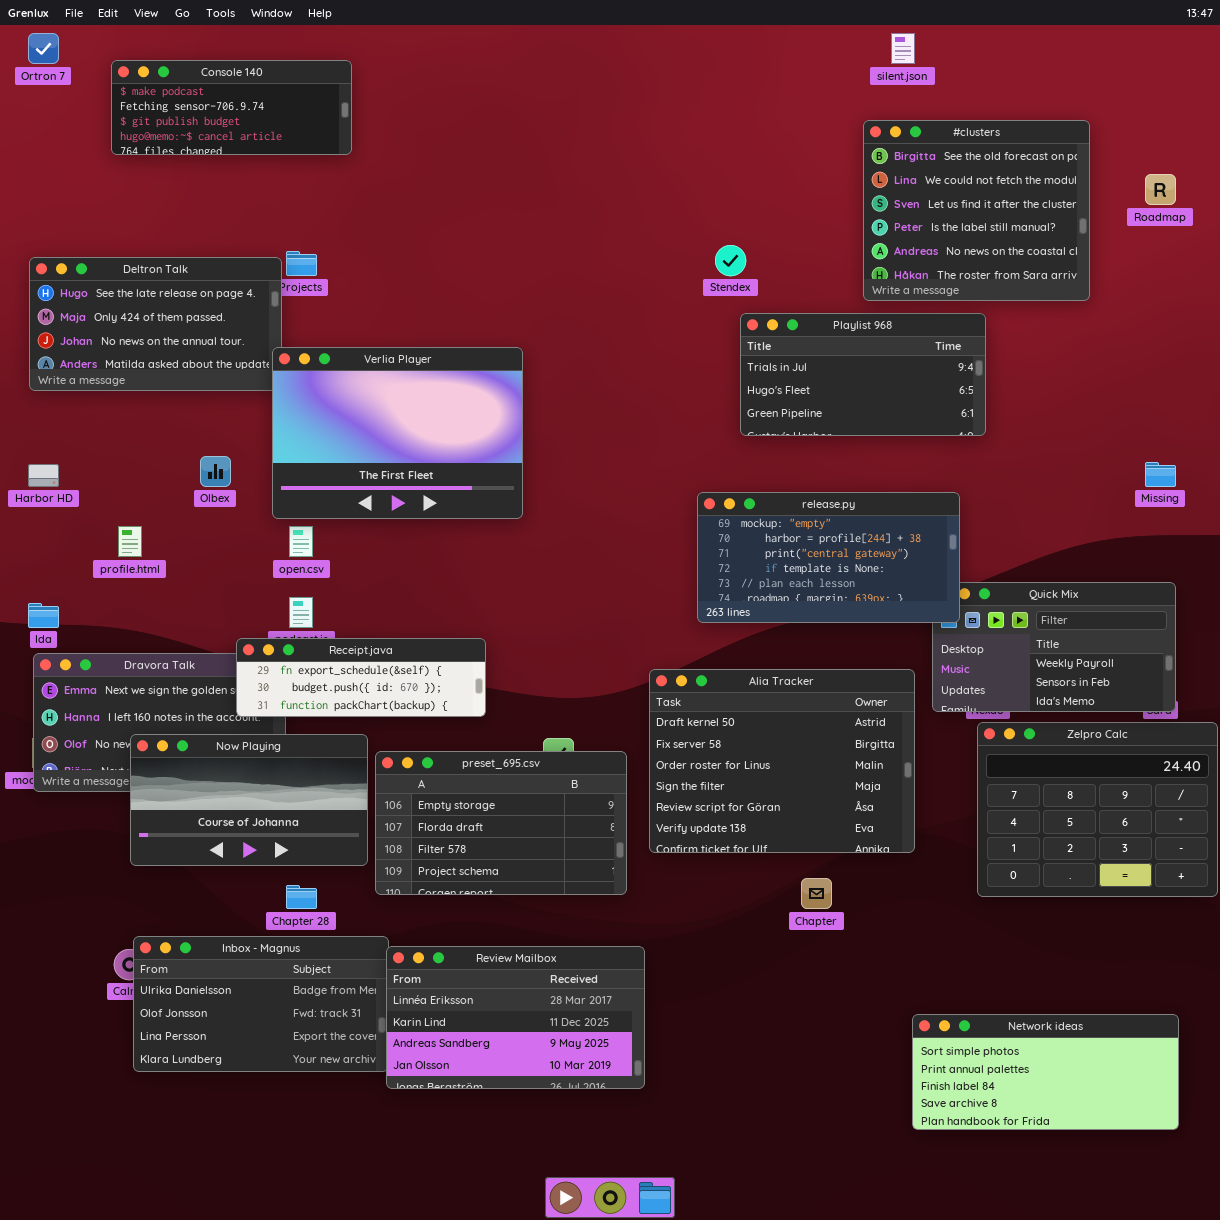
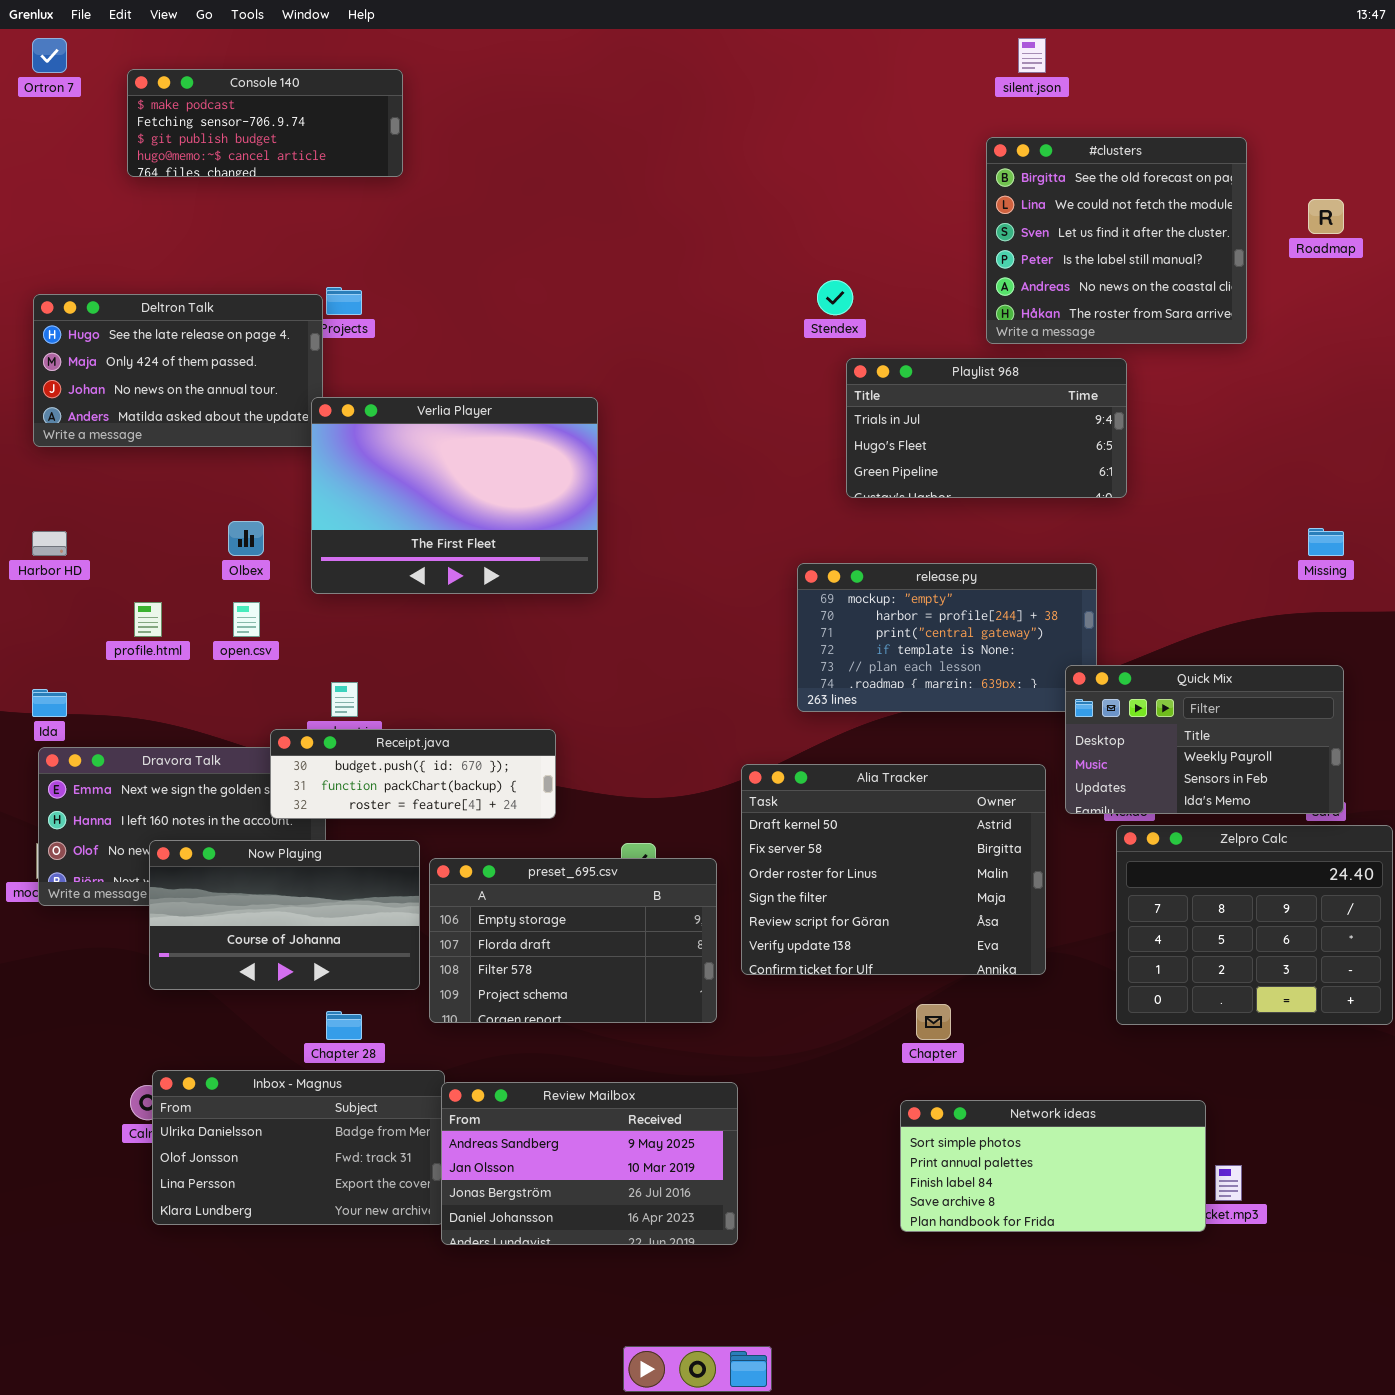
open.csv: [289,526,313,557] -> [233,602,260,637], moved
Quick Mix: [932,582,1176,712] -> [1065,665,1344,814], raised
Receipt.java: [236,638,486,717] -> [270,729,556,819], scrolled down 1 row
Review Mailbox: [386,946,645,1089] -> [441,1082,738,1245], scrolled down 2 rows
Network ideas: [912,1014,1179,1130] -> [900,1100,1206,1232], moved

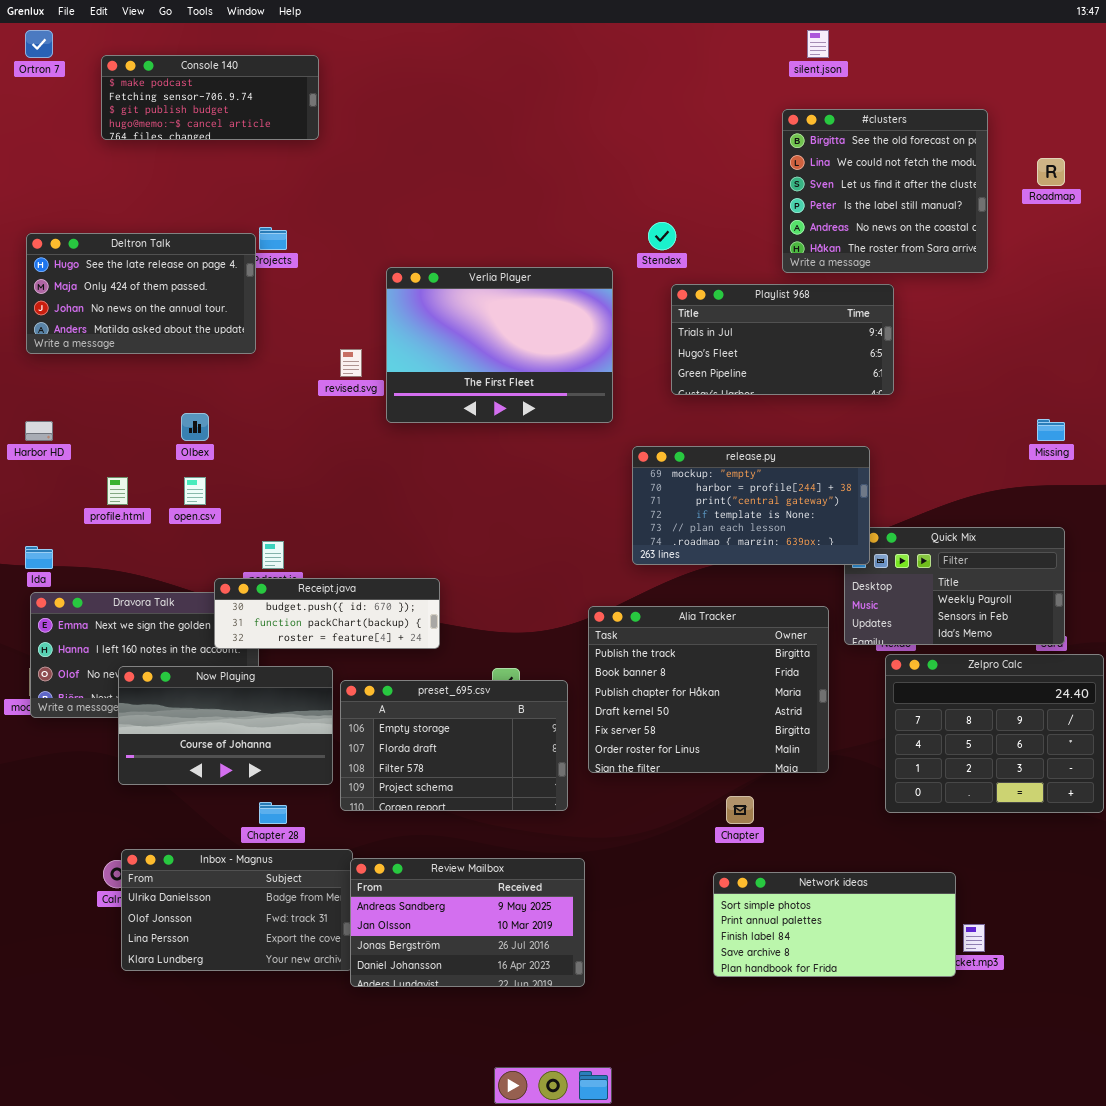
Verlia Player: [311,397,598,594] -> [386,267,613,423], moved
release.py: [797,563,1097,712] -> [632,446,870,565], raised
Alia Tracker: [741,764,1046,975] -> [588,606,829,773], scrolled up 3 rows

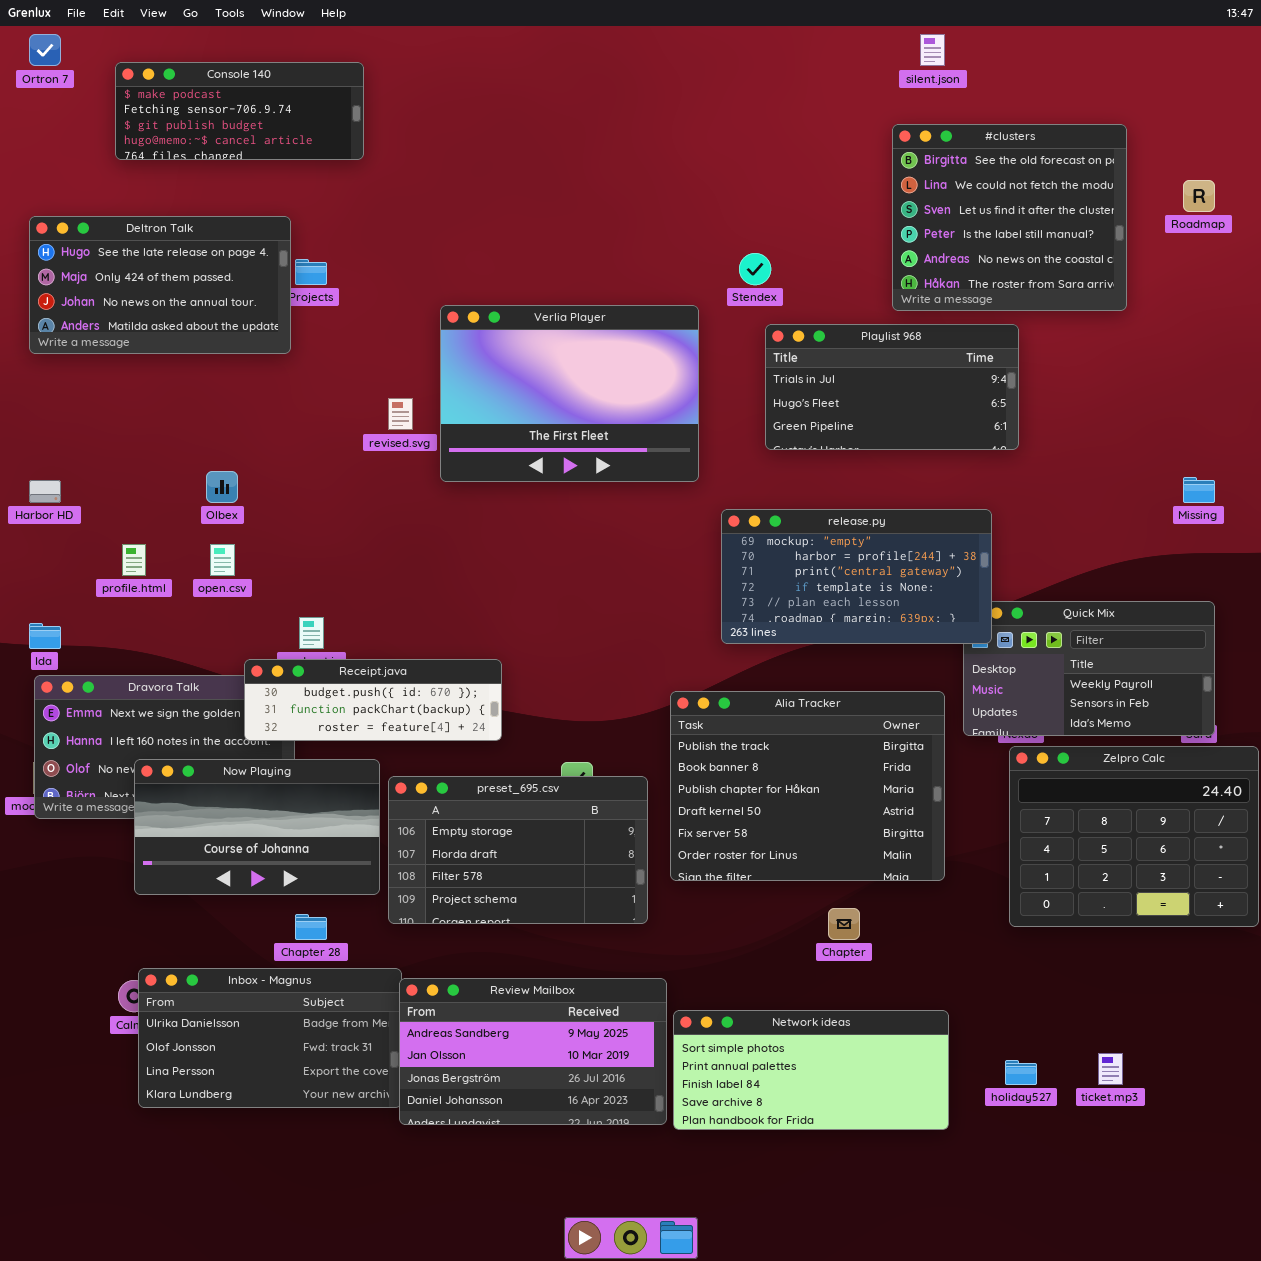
Deltron Talk: [26,233,256,354] -> [29,216,291,354], moved
Network ideas: [713,872,956,977] -> [673,1010,949,1130], moved

